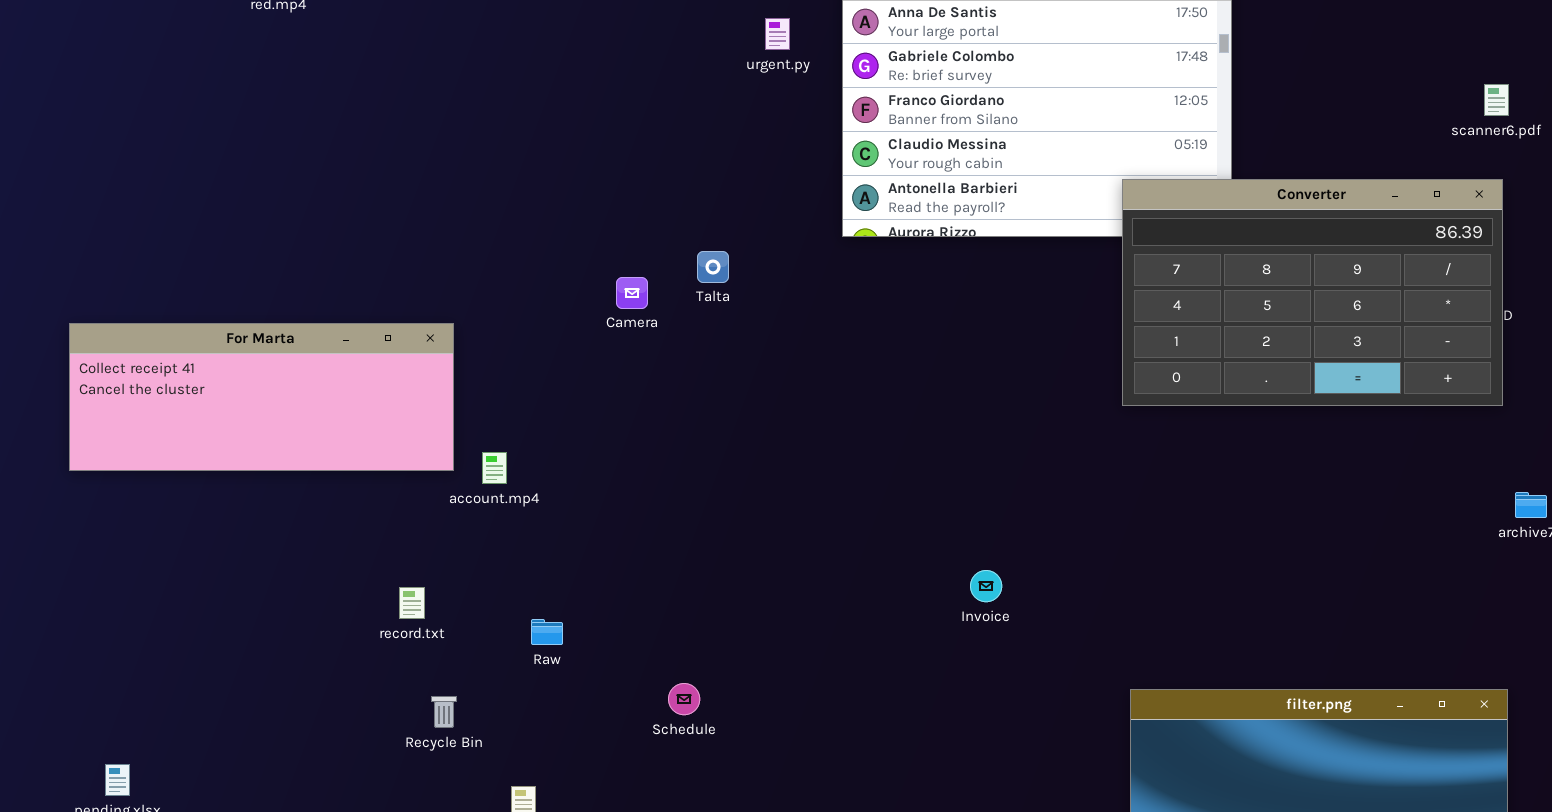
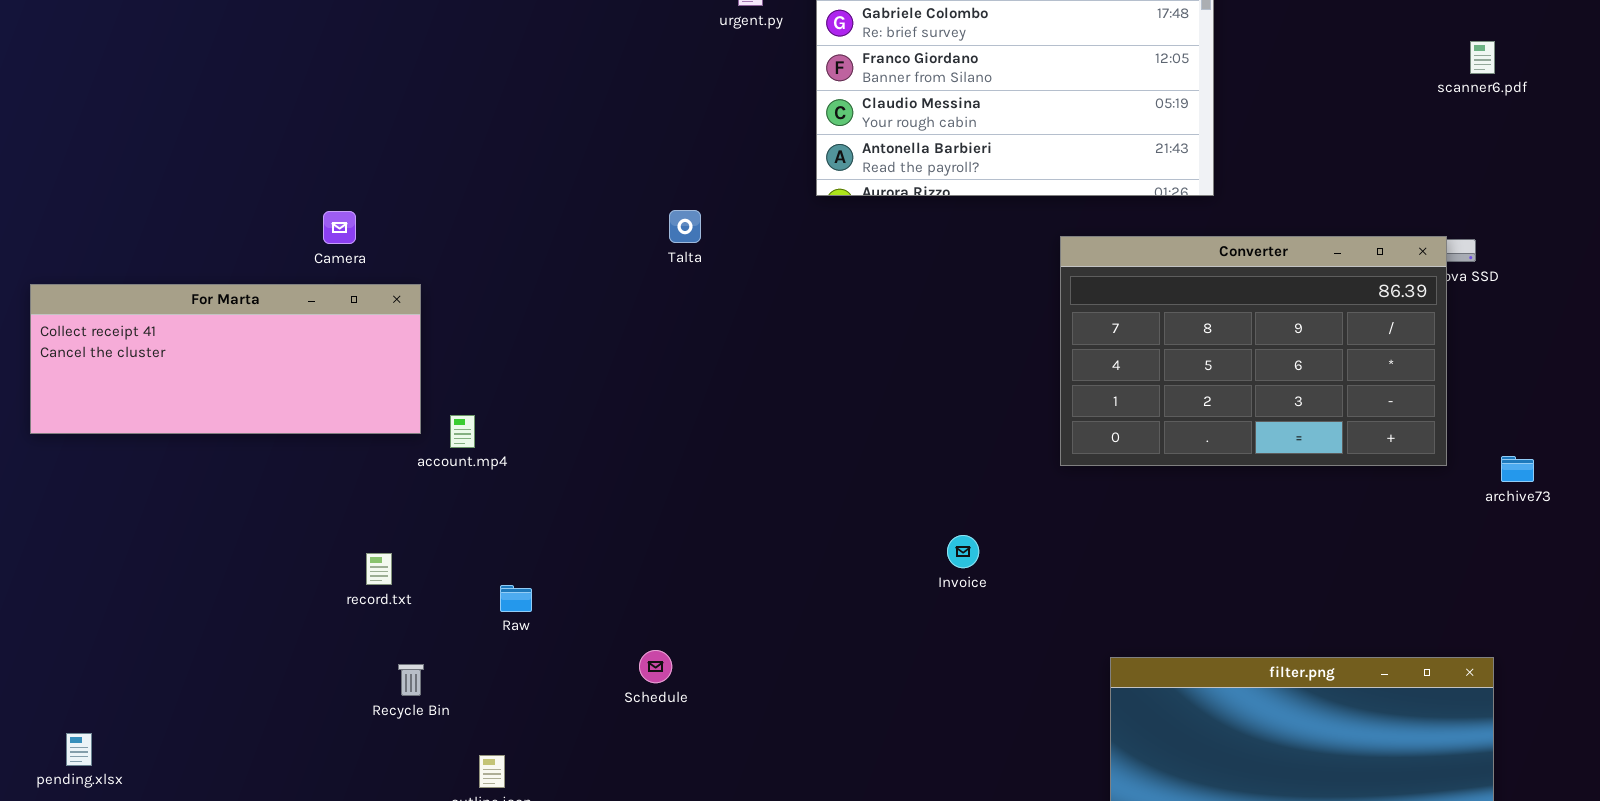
Converter: [1122,179,1503,406] -> [1060,236,1447,466], moved
Camera: [616,277,648,309] -> [323,211,356,244], moved

